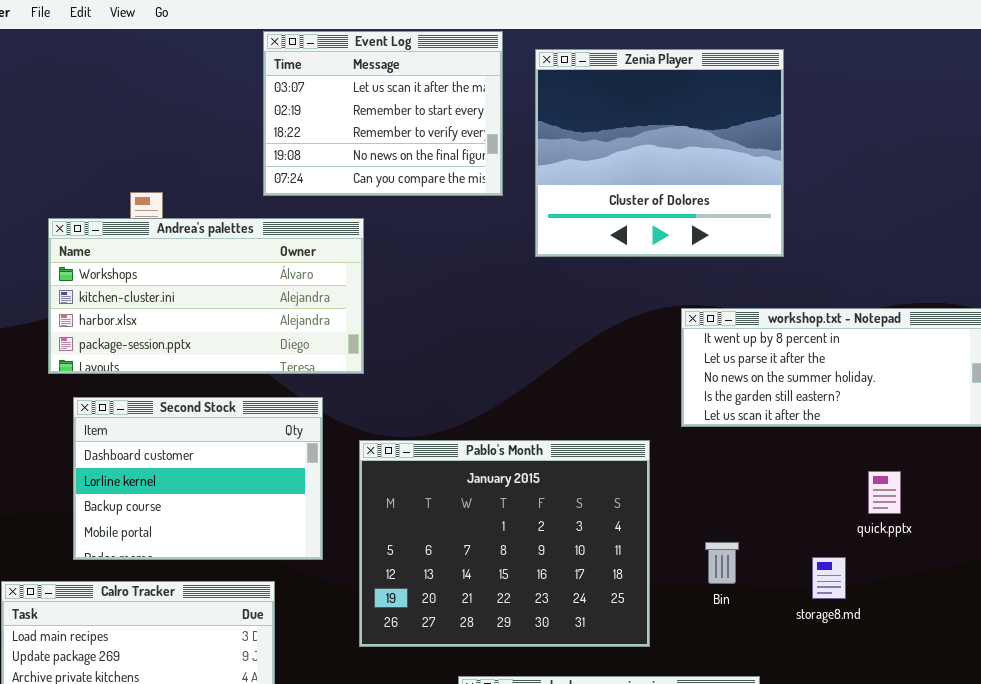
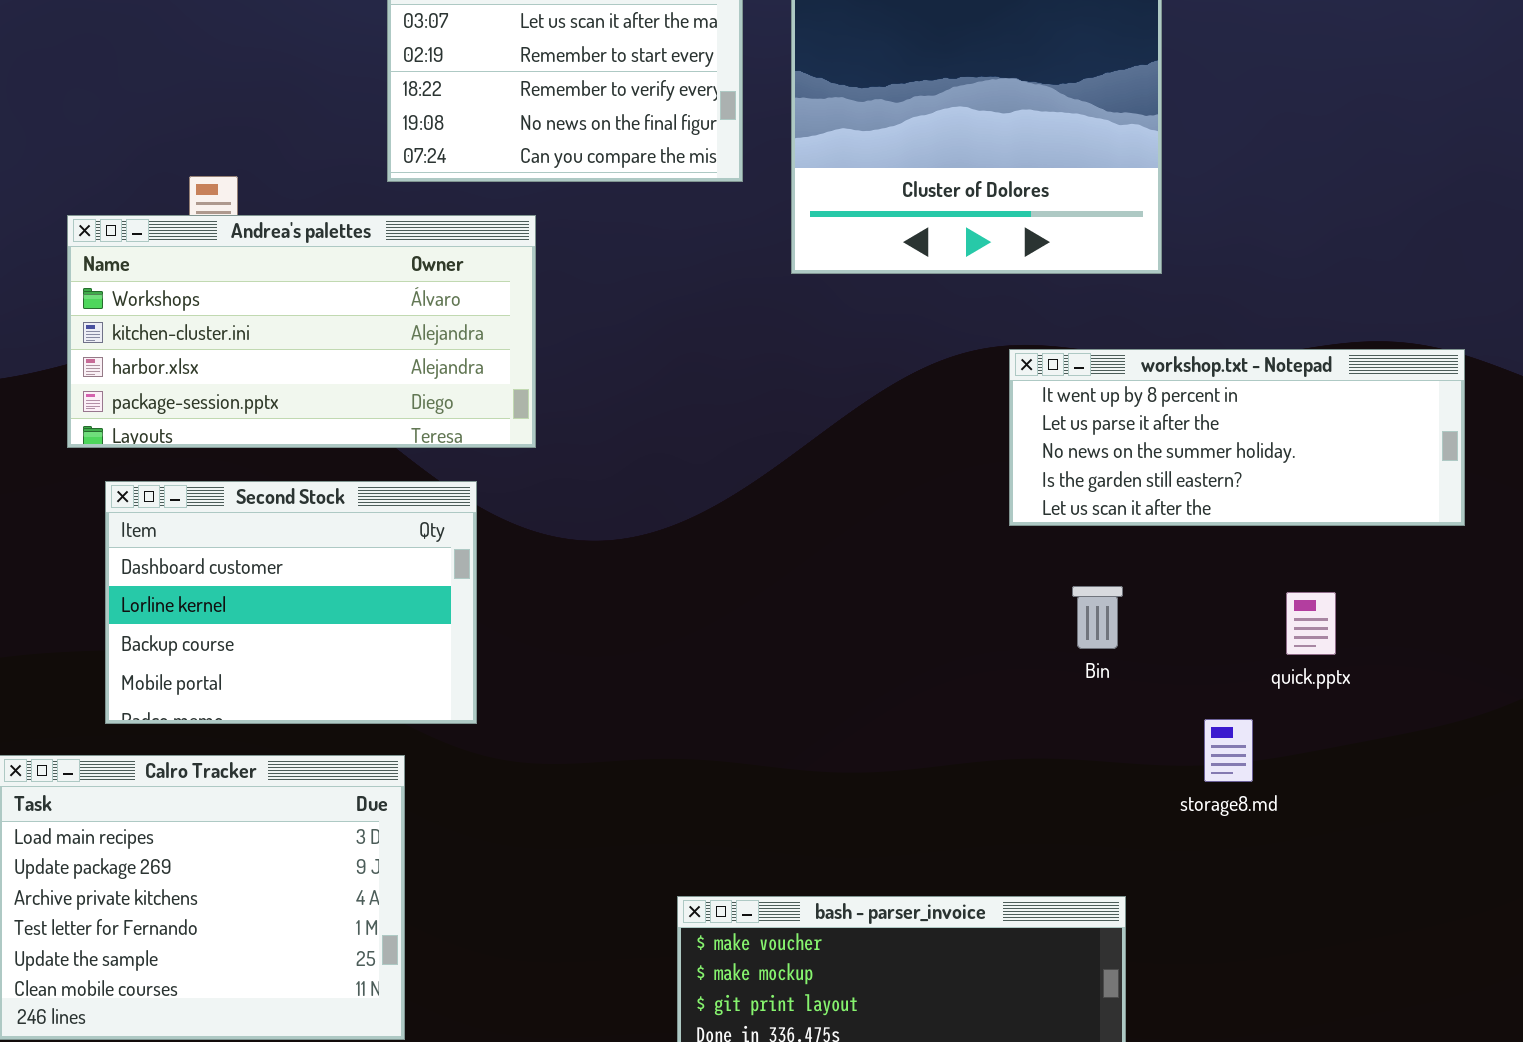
Pablo's Month: [359,440,650,647] -> none, closed
Bin: [705,542,739,584] -> [1072,586,1123,649], moved

